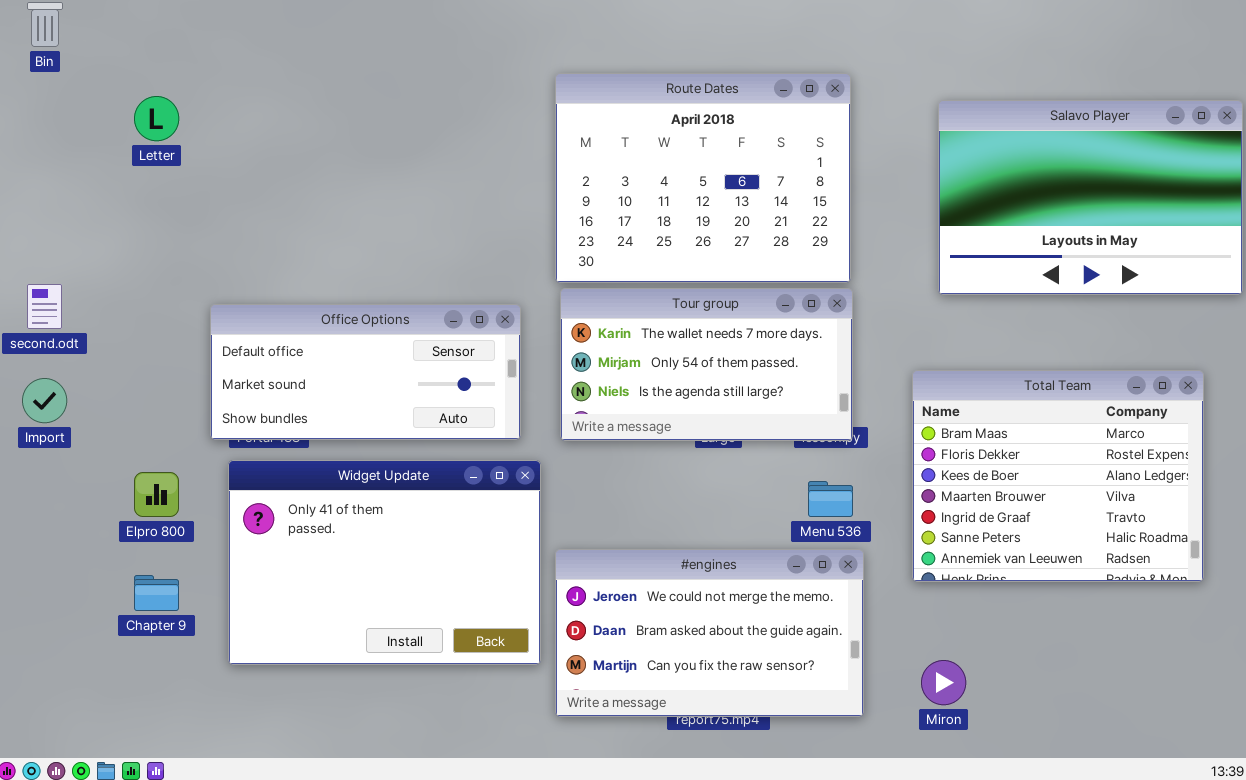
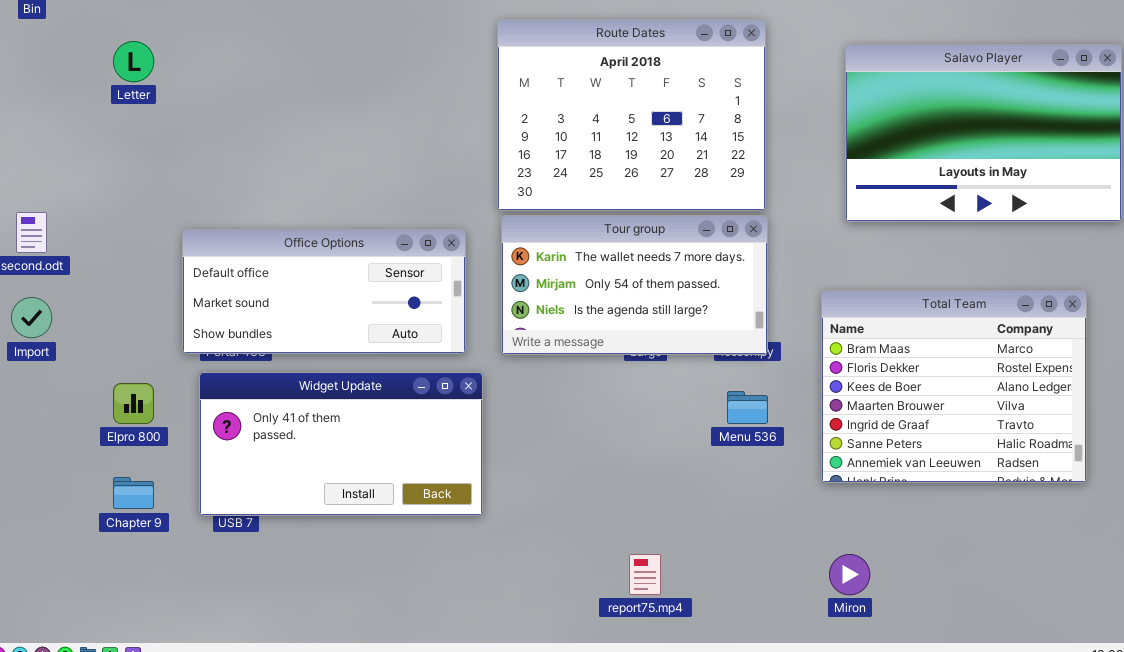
Widget Update: [228,460,541,665] -> [199,372,483,516], resized
#engines: [555,549,864,717] -> none, closed

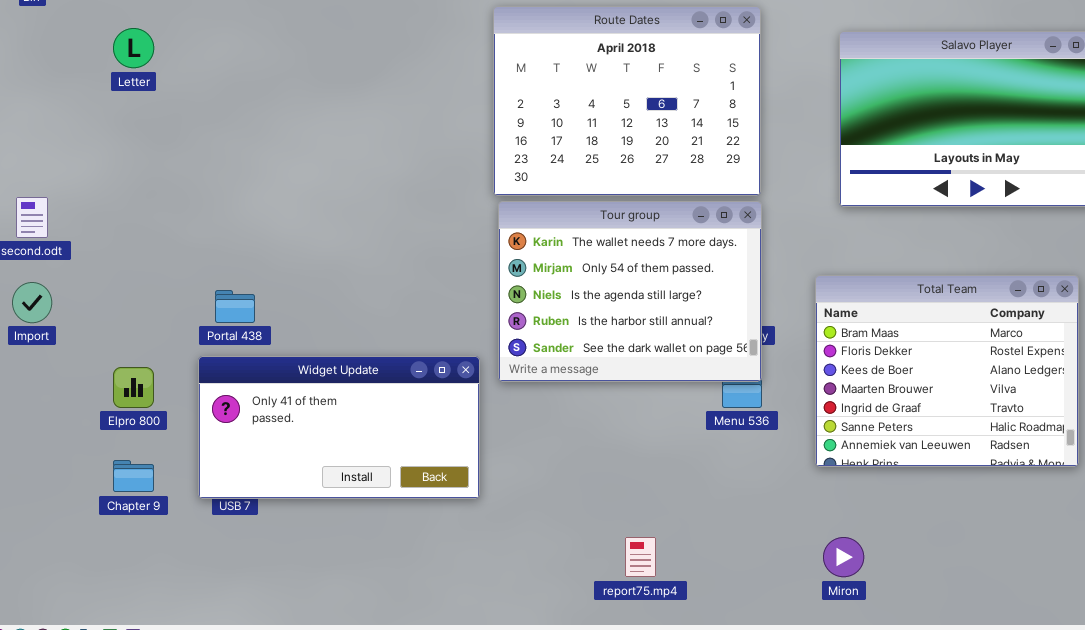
Tour group: [501,215,768,355] -> [498,201,762,382], resized
Office Options: [182,229,466,354] -> none, closed

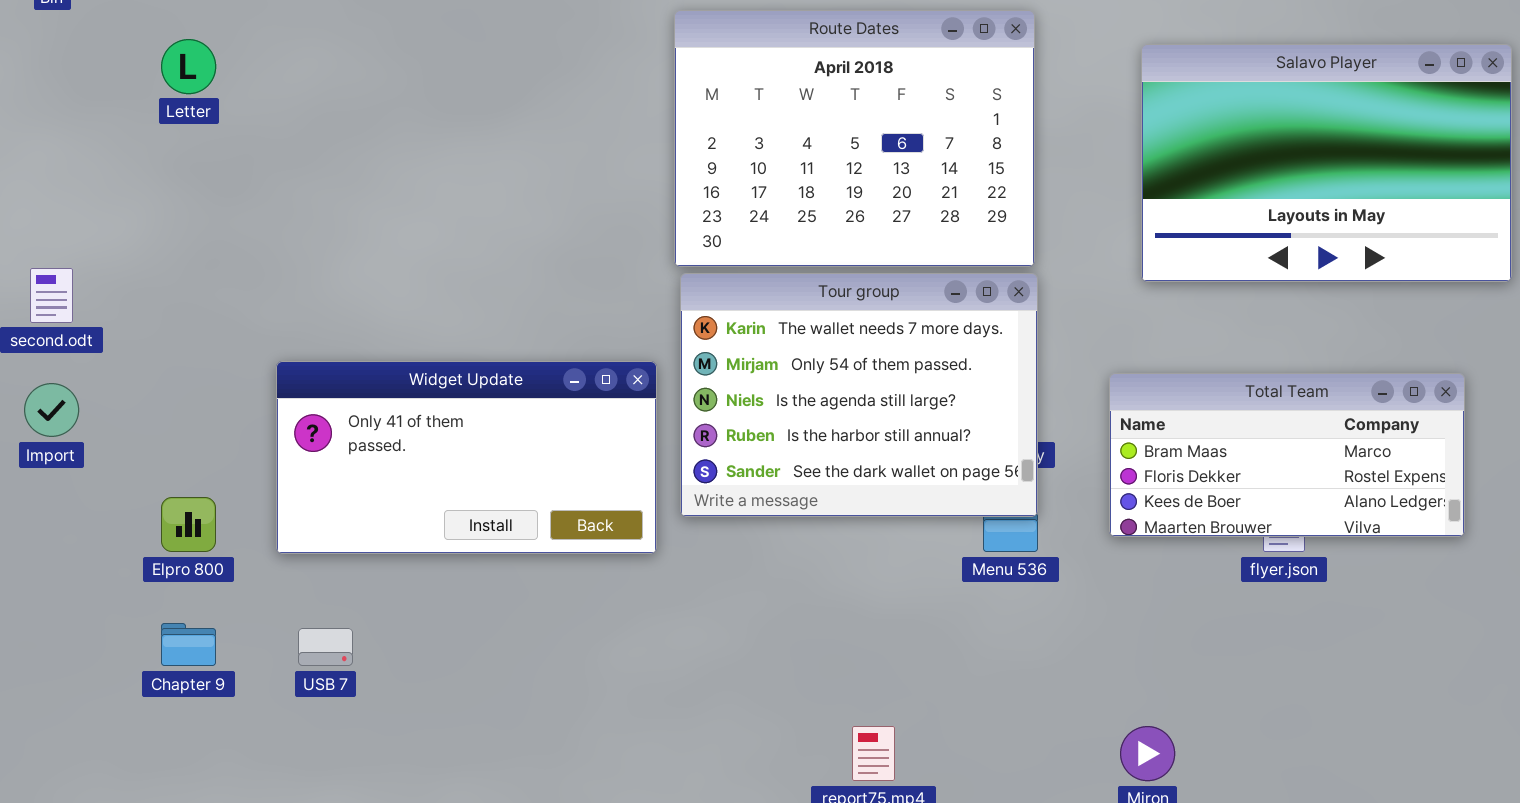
Total Team: [815,275,1079,467] -> [1109,373,1465,537], resized
Widget Update: [198,356,480,499] -> [276,361,657,554], moved

